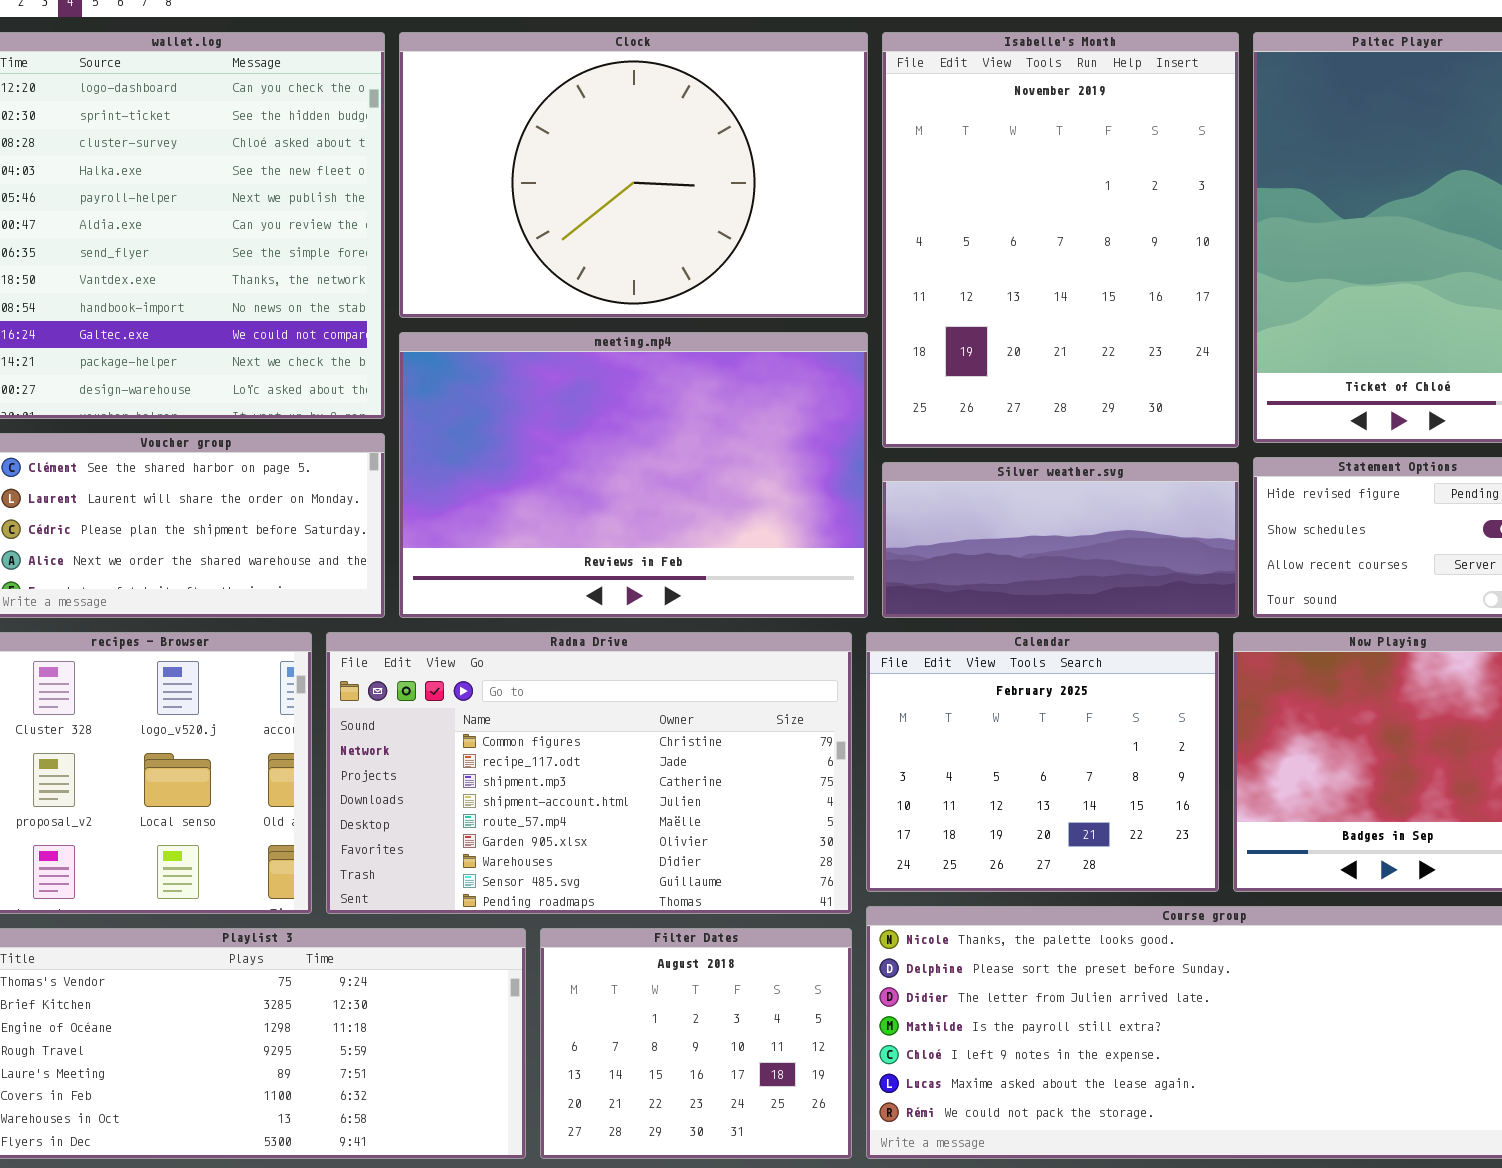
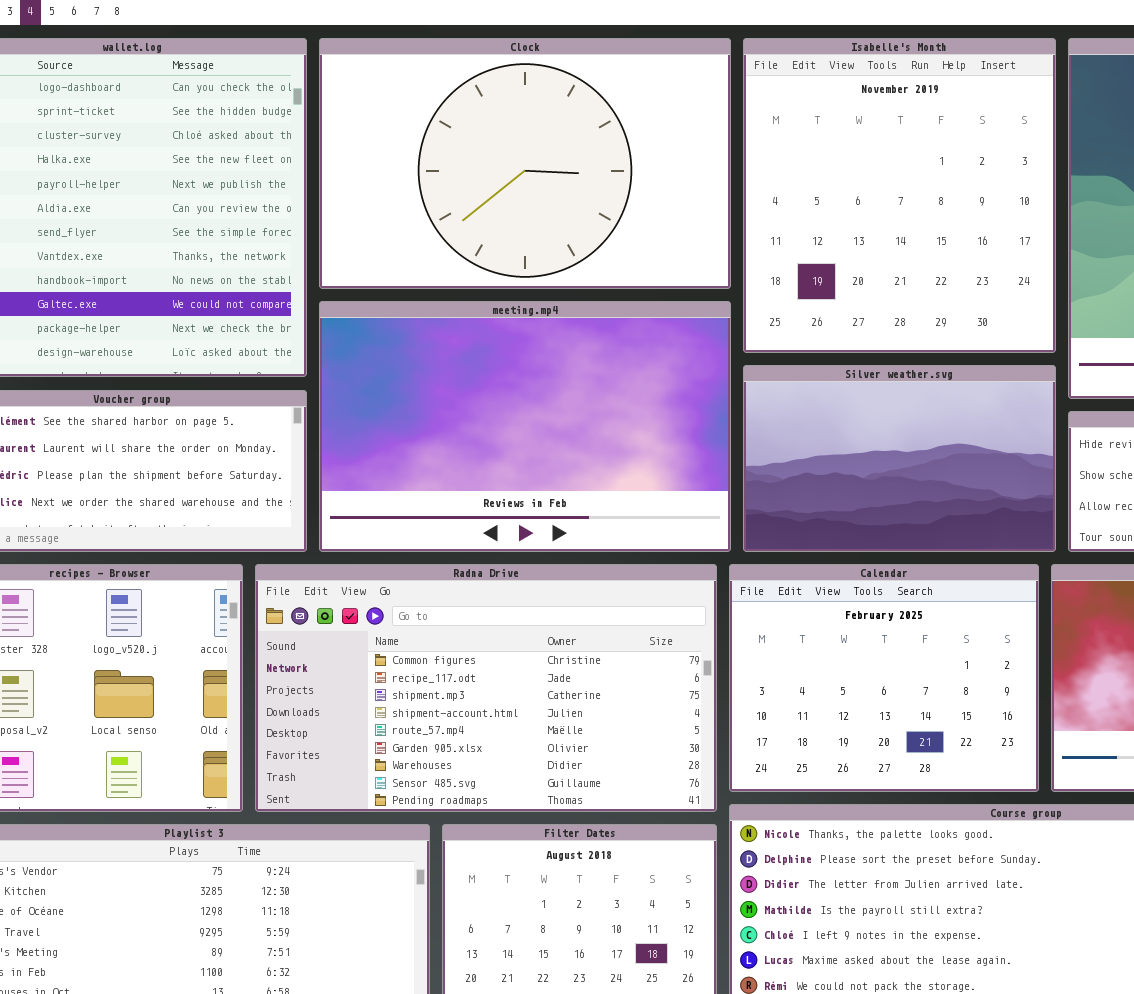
Isabelle's Month: [882,32,1239,448] -> [743,38,1056,353], resized
Silver weather.svg: [882,462,1239,618] -> [743,365,1056,552], resized

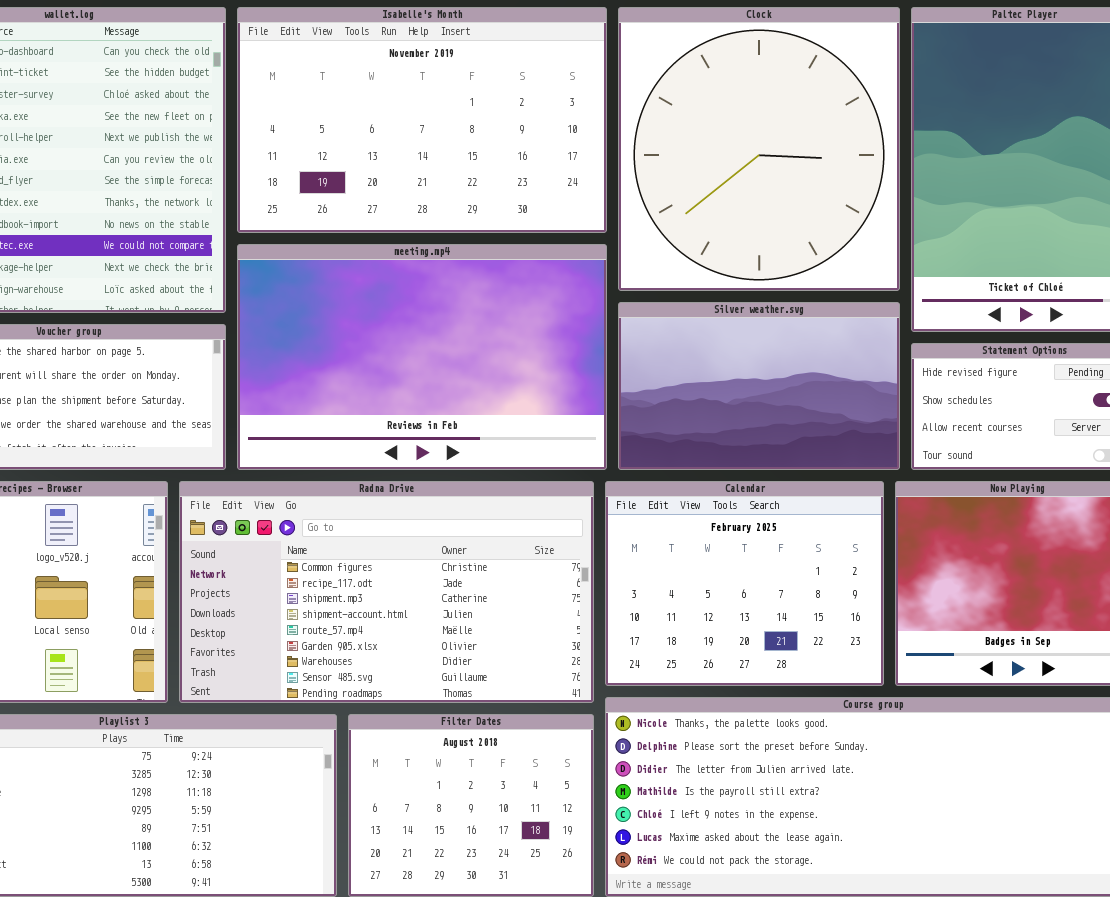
Clock: [319,38,731,289] -> [618,7,900,291], moved, resized
Isabelle's Month: [743,38,1056,353] -> [237,7,607,233], moved, resized

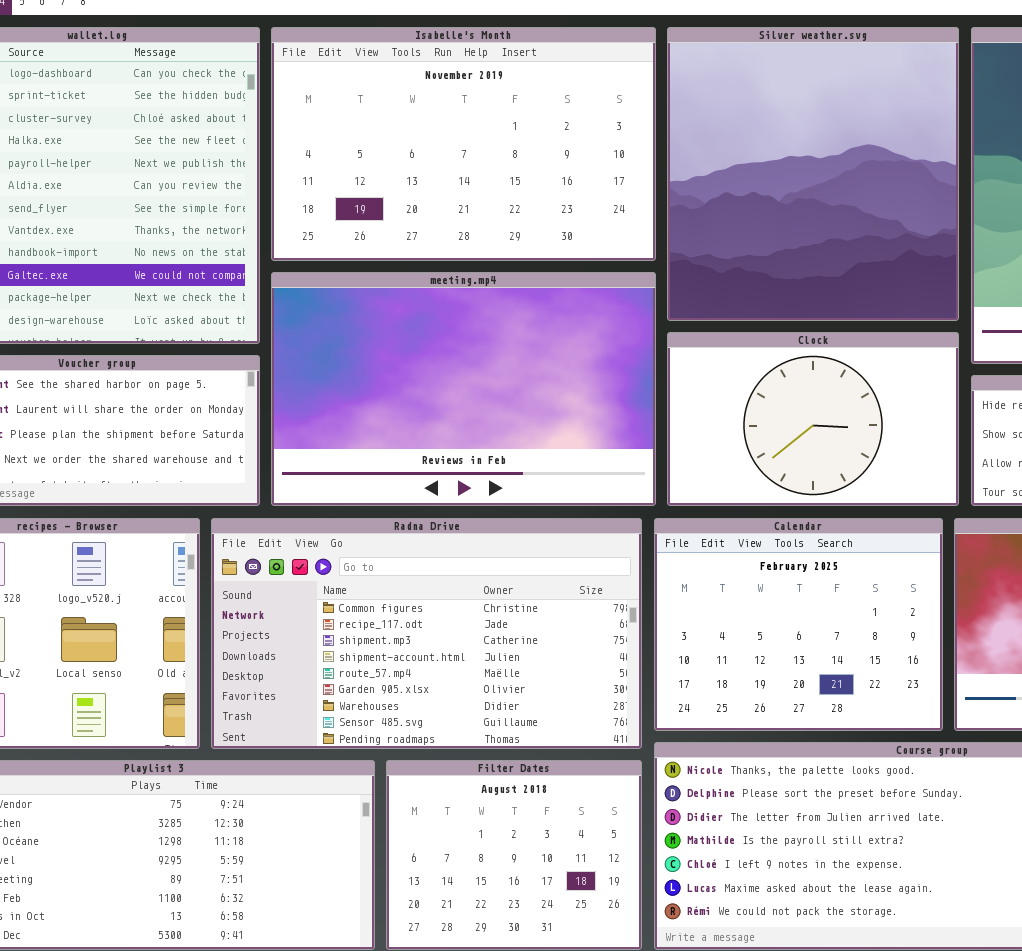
Clock: [618,7,900,291] -> [667,332,959,506], moved, resized
Silver weather.svg: [618,302,900,470] -> [667,27,959,321], moved, resized

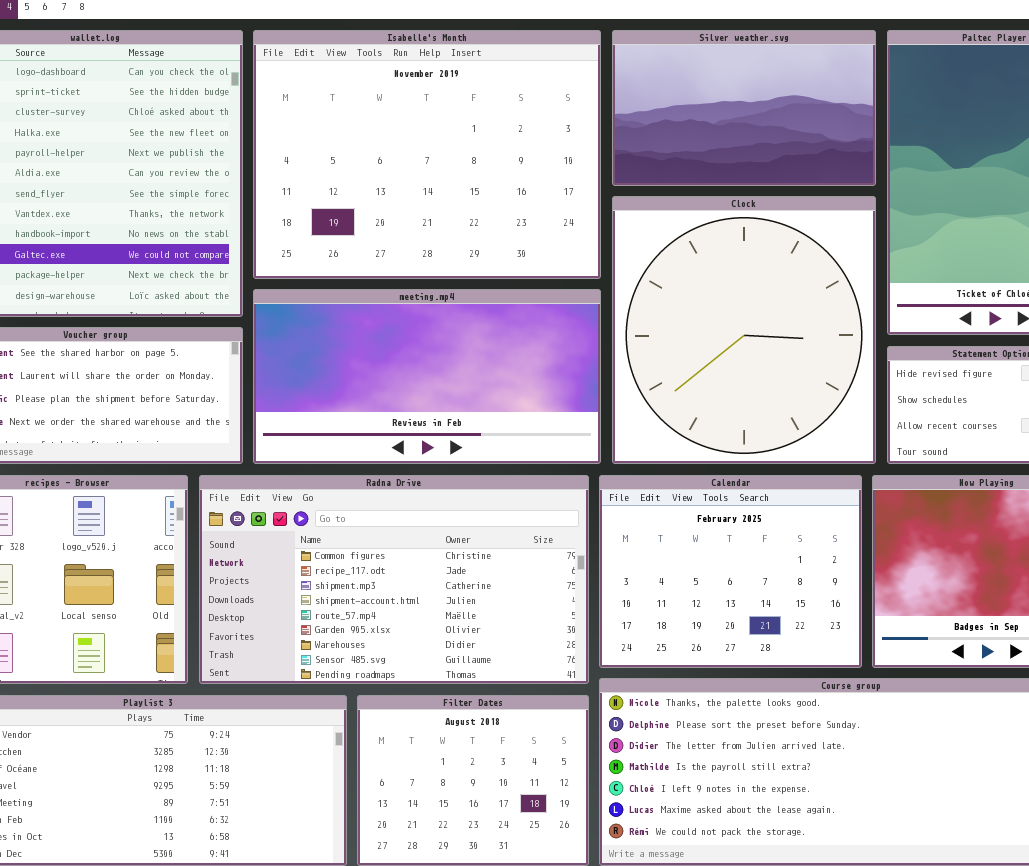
Isabelle's Month: [271,27,656,261] -> [253,30,601,279], resized
Silver weather.svg: [667,27,959,321] -> [612,30,876,186], resized
meeting.mp4: [271,272,656,506] -> [253,289,601,464], resized
Clock: [667,332,959,506] -> [612,196,876,464], resized

